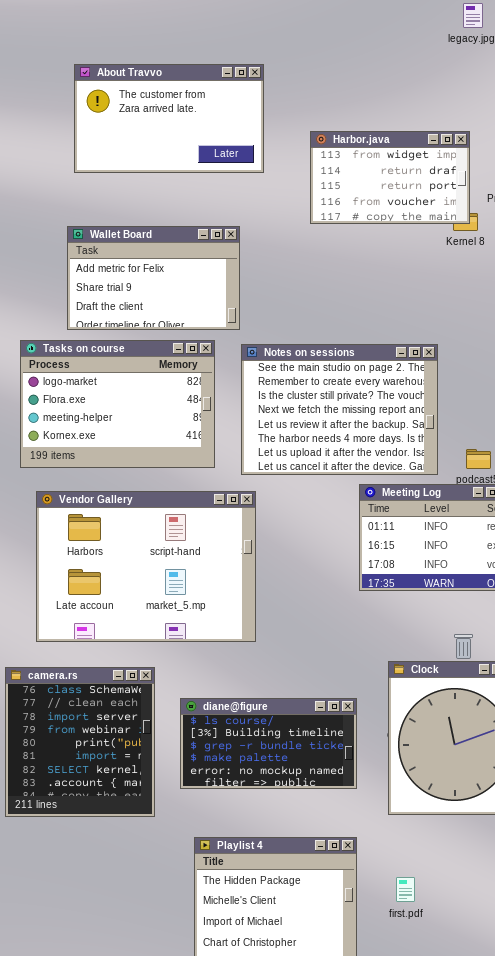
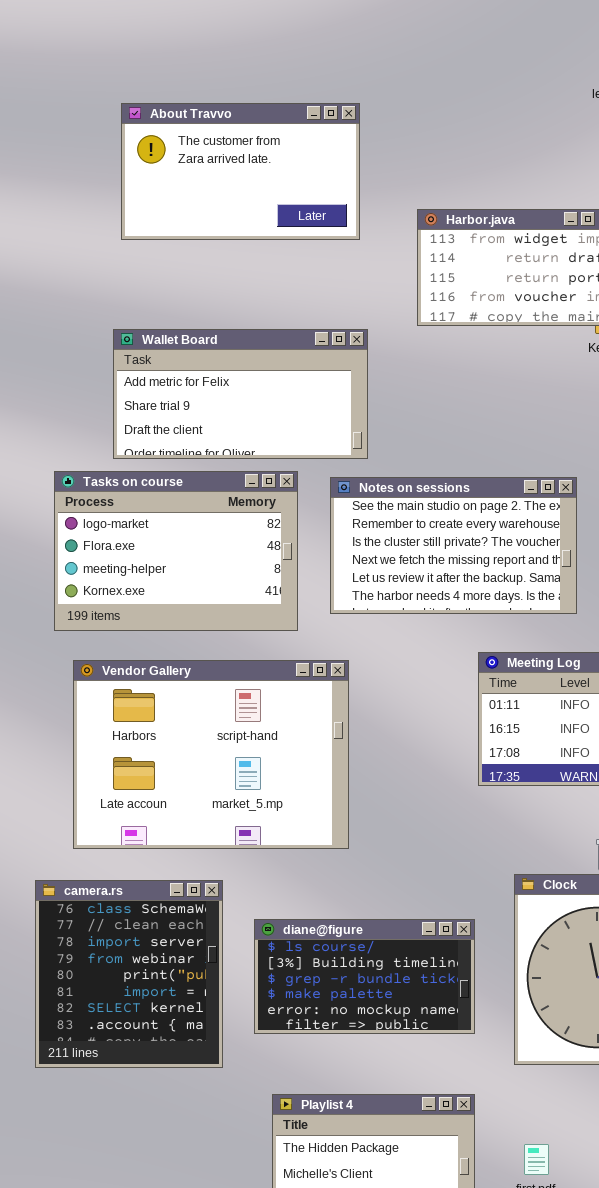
About Travvo: [74,64,264,173] -> [121,103,360,240], moved
Wallet Board: [67,226,240,330] -> [113,329,368,459], resized
Notes on sessions: [241,344,438,475] -> [330,477,577,614], resized

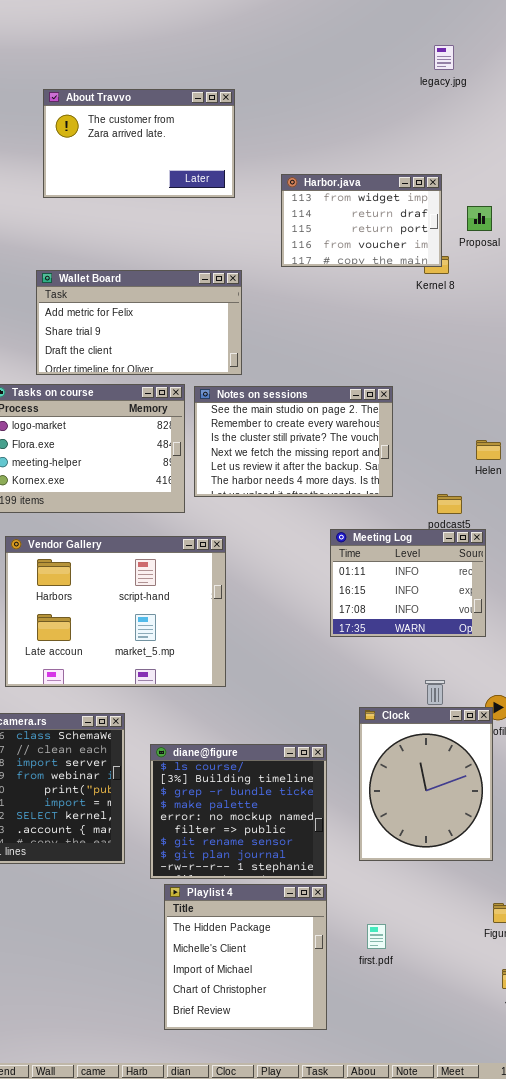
Notes on sessions: [330,477,577,614] -> [194,386,393,497], moved
diane@figure: [254,919,475,1034] -> [150,744,327,879], resized

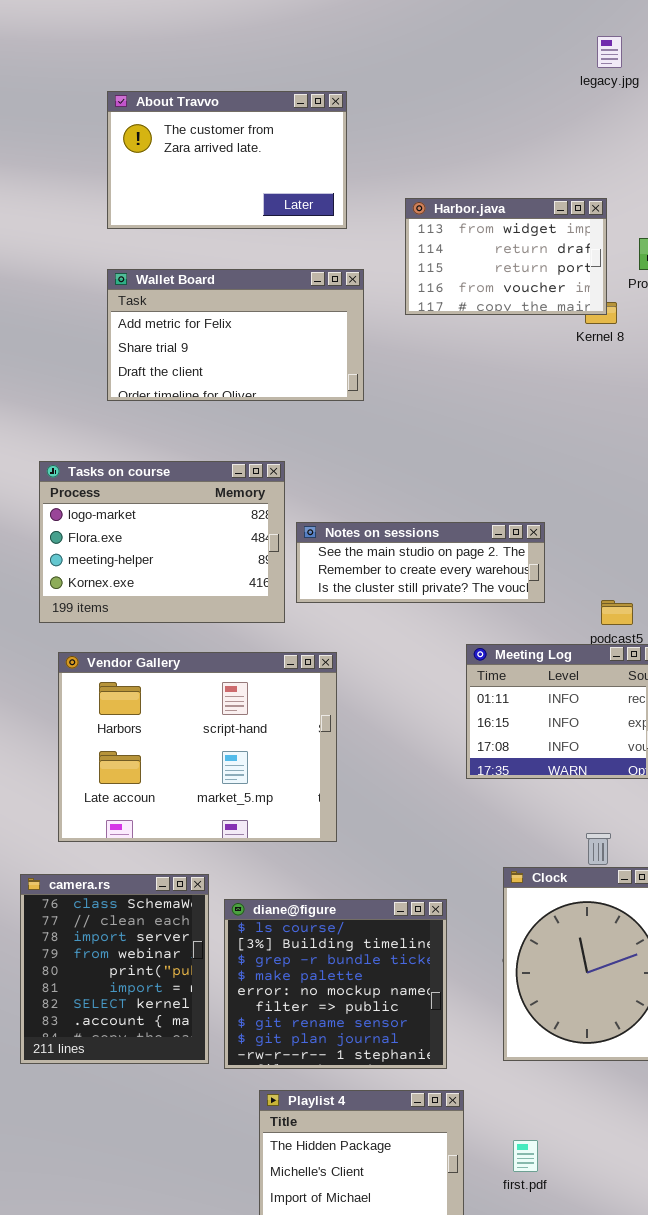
Wallet Board: [36,270,242,375] -> [107,269,364,401], moved
Notes on sessions: [194,386,393,497] -> [296,522,545,603], resized
diane@figure: [150,744,327,879] -> [224,899,447,1069], moved

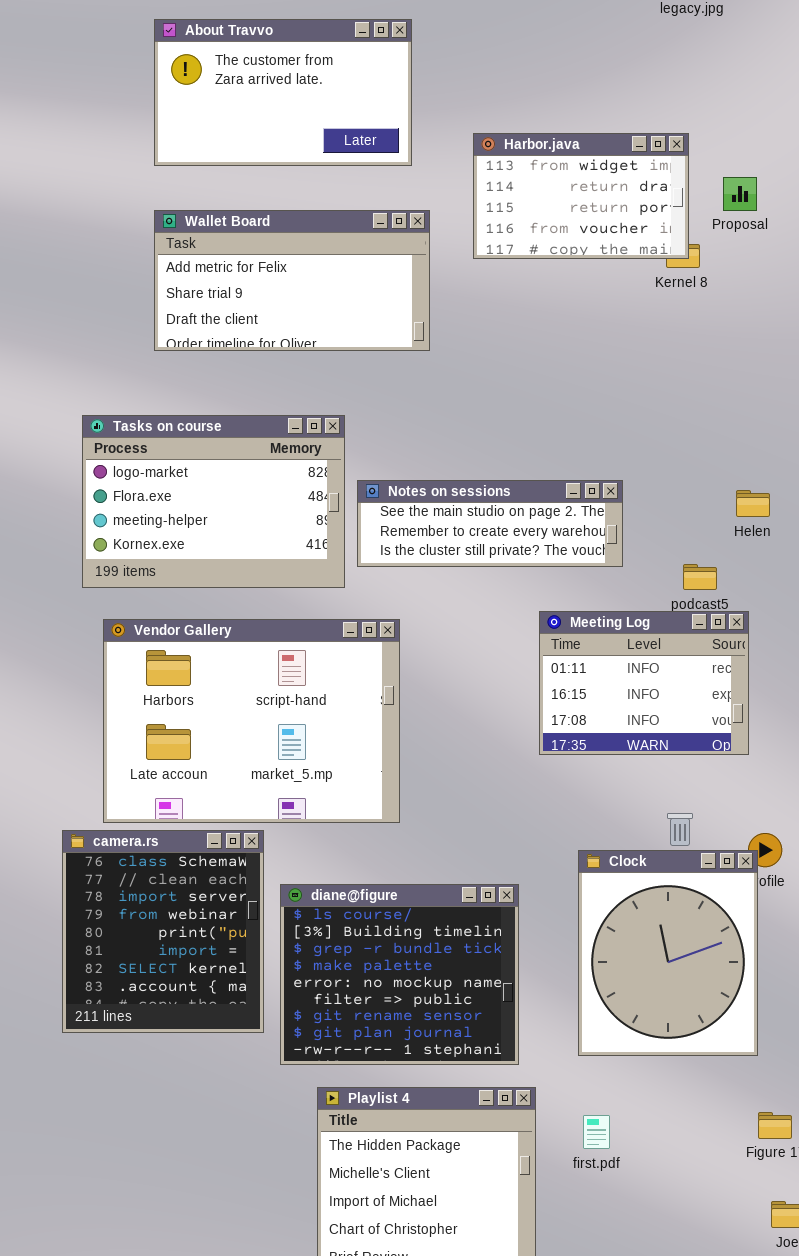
camera.rs: [20,874,209,1064] -> [62,830,264,1033], moved
first.pdf: [513,1140,538,1172] -> [583,1115,610,1149], moved

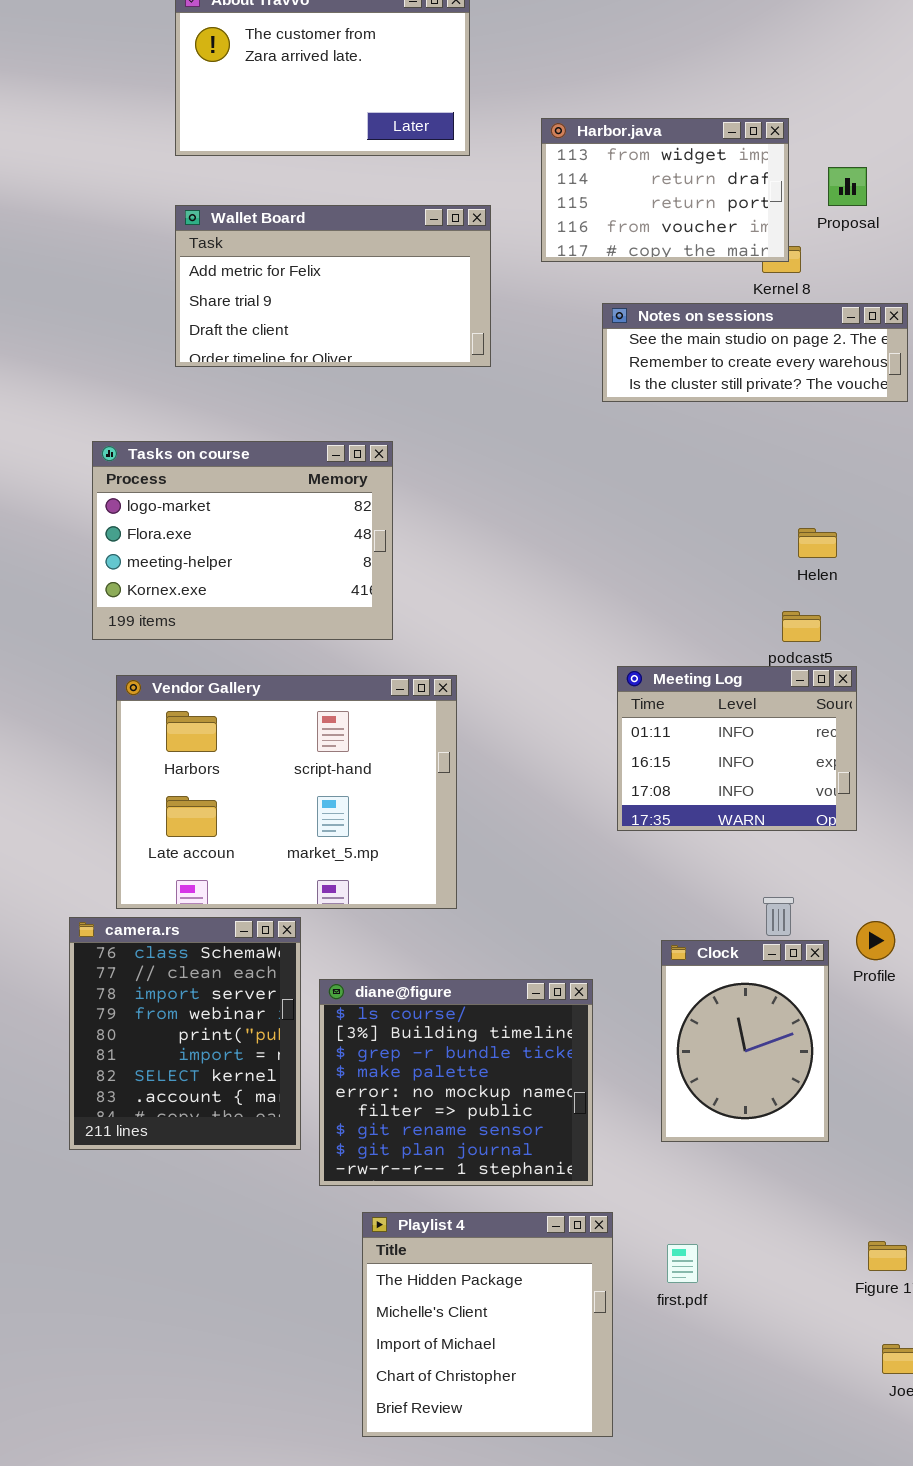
Notes on sessions: [357,480,623,567] -> [602,303,908,402], moved
Helen: [736,490,770,517] -> [798,528,837,558], moved
Clock: [578,850,758,1056] -> [661,940,829,1142], resized

